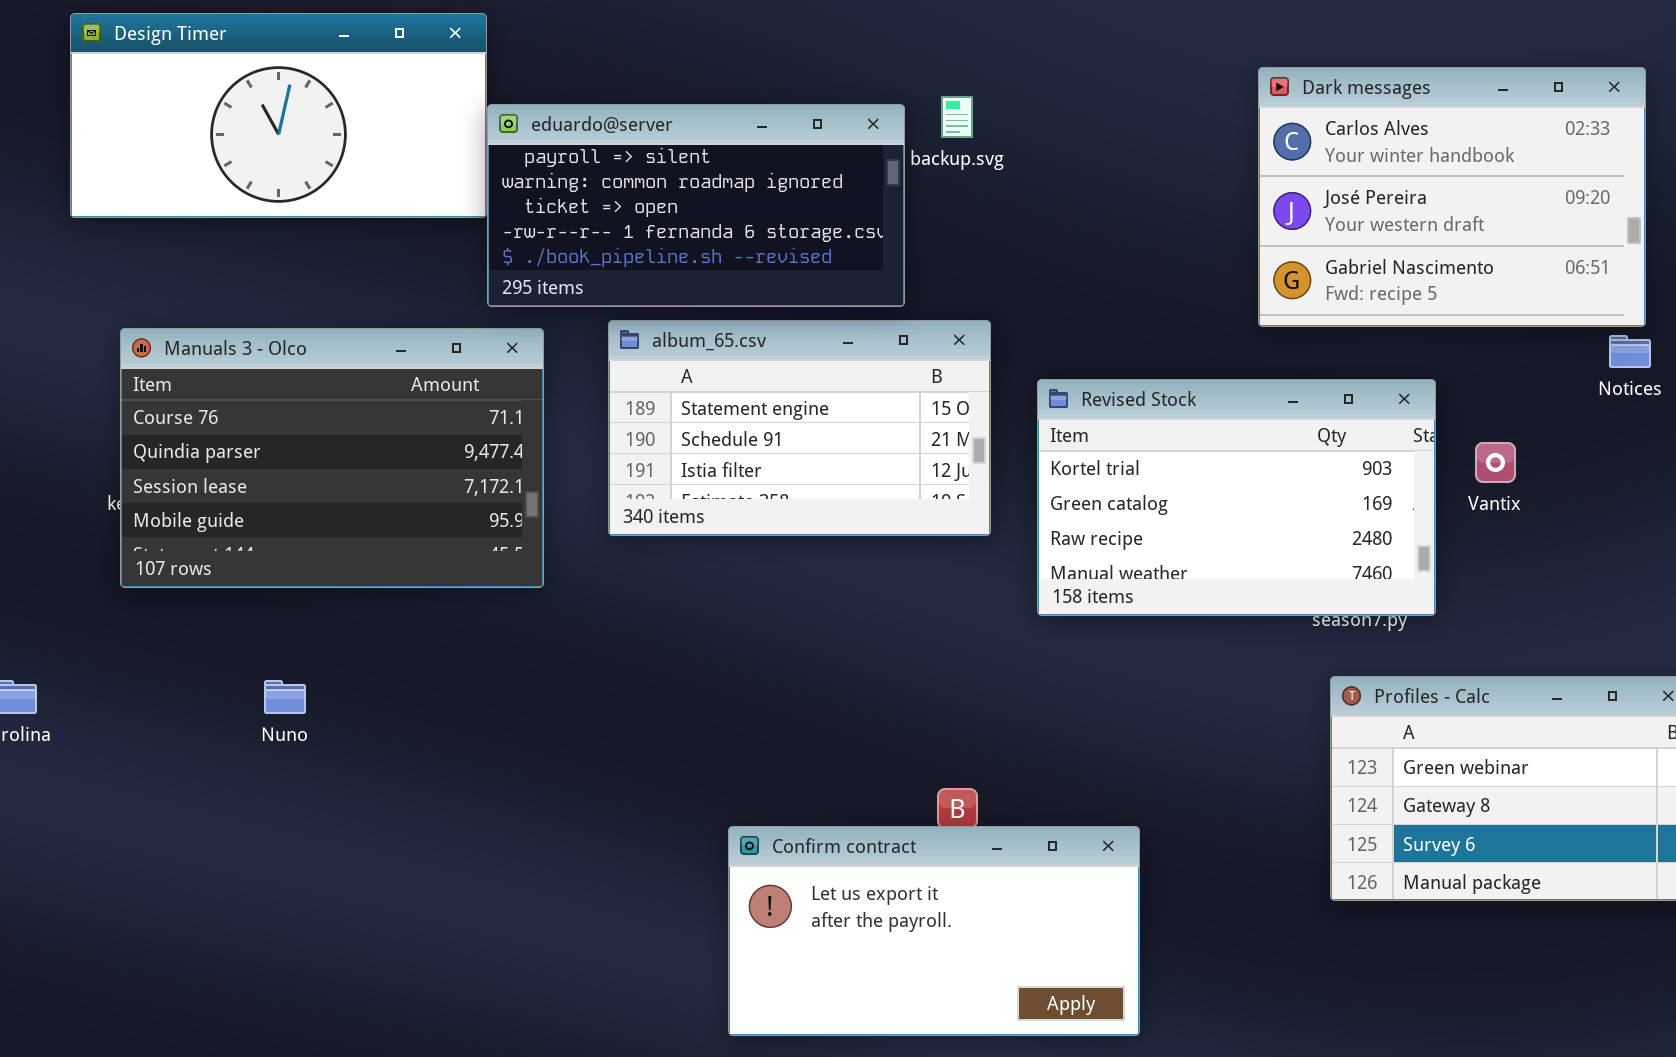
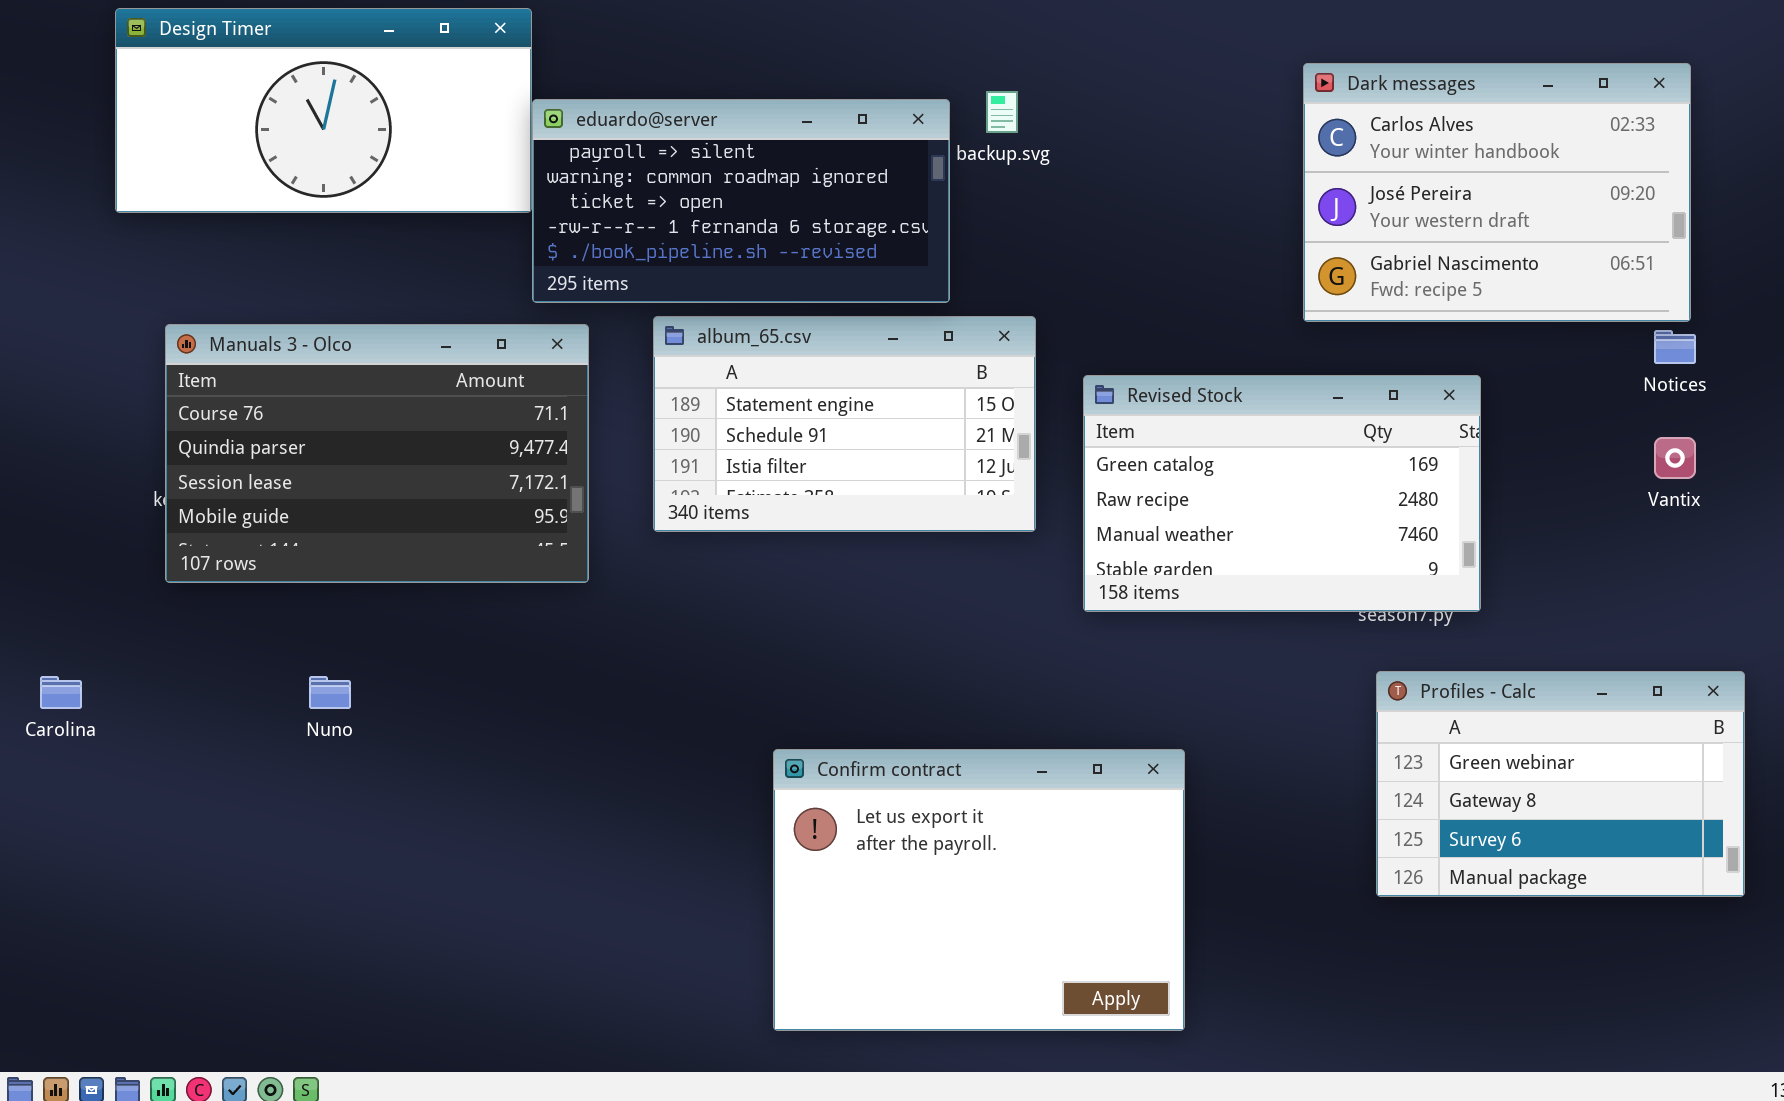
Revised Stock: [1037,379,1436,616] -> [1083,375,1481,612], scrolled down 1 row
Vantix: [1475,442,1516,483] -> [1654,437,1696,479], moved
Confirm contract: [728,826,1140,1036] -> [773,749,1185,1031], resized

